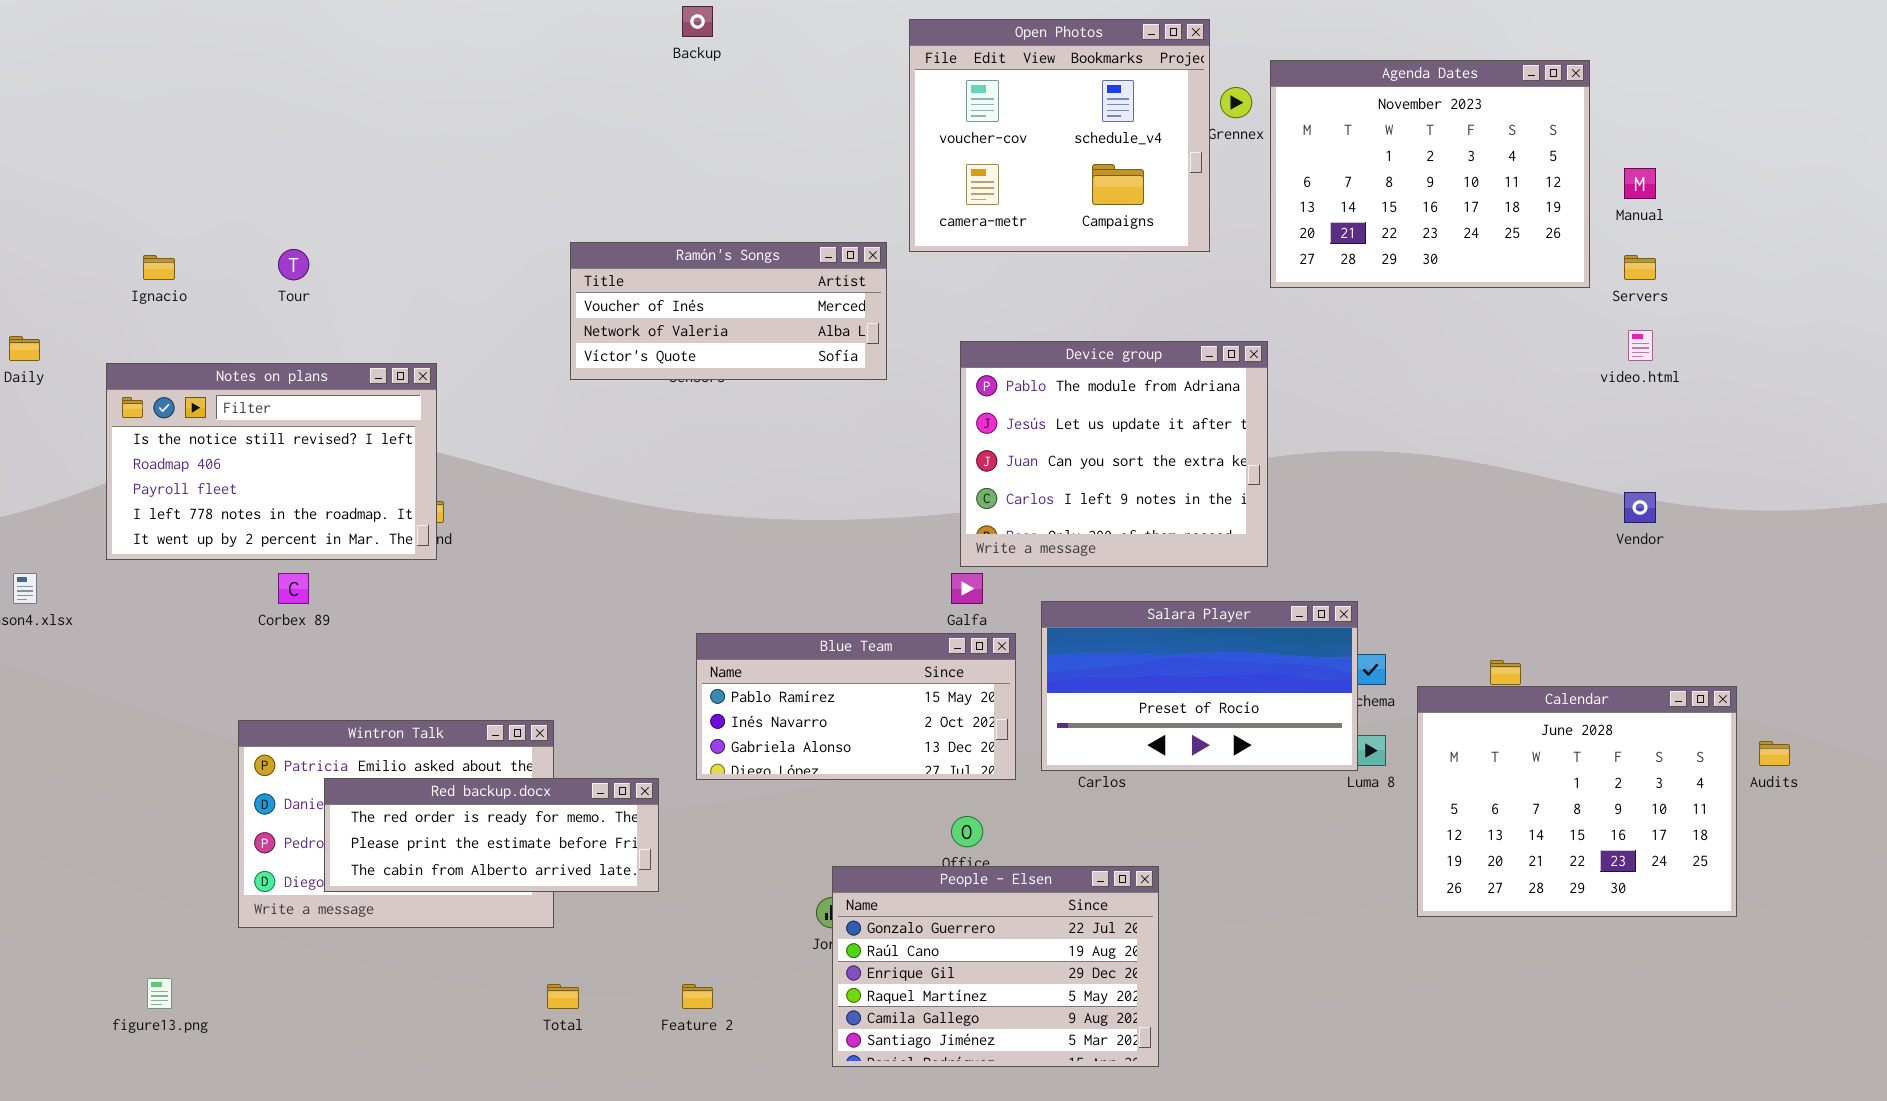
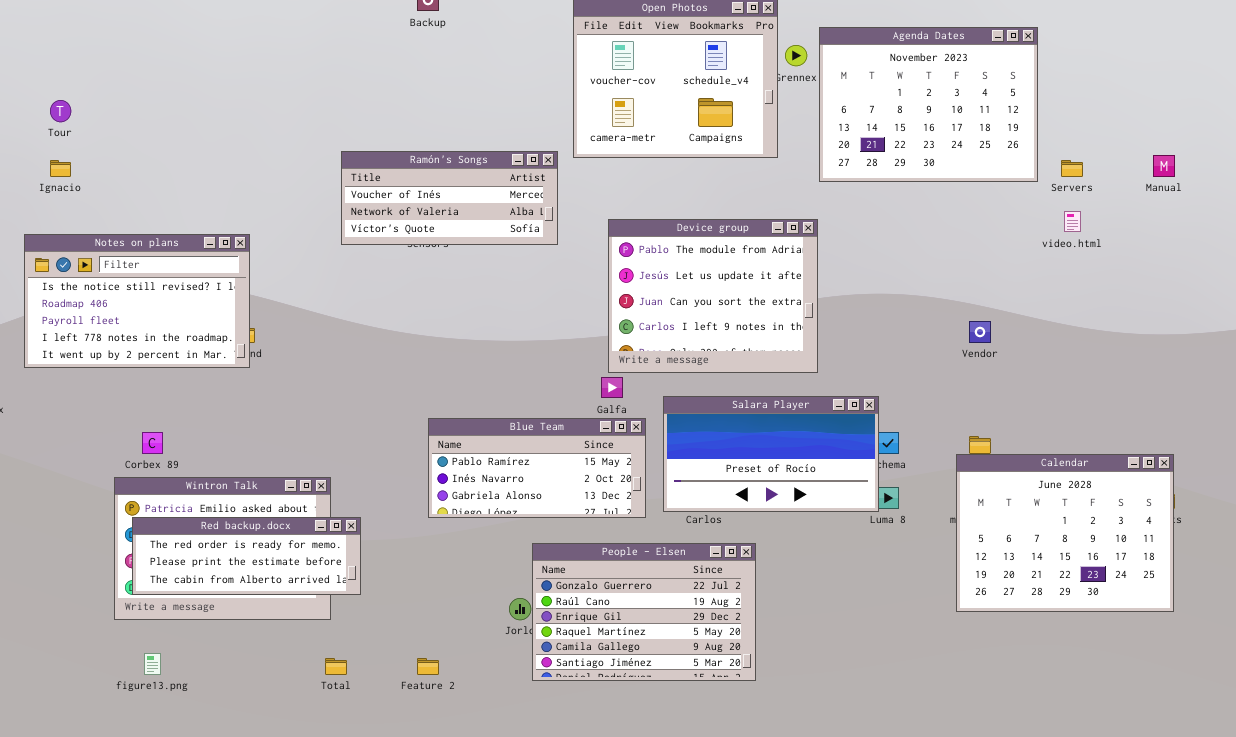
Manual: [1624,168,1656,199] -> [1153,155,1175,177], moved
Tour: [278,249,309,280] -> [50,100,71,122], moved
Vendor: [1624,492,1656,523] -> [969,321,991,343], moved
Corbex 89: [278,573,309,604] -> [142,432,163,454], moved
Calendar: [1417,686,1737,917] -> [956,454,1174,612], moved
Red backup.docx: [324,778,659,892] -> [132,517,361,595], moved
People - Elsen: [832,866,1159,1067] -> [532,543,756,681], moved
figure13.png: [147,978,172,1009] -> [144,653,161,675], moved

